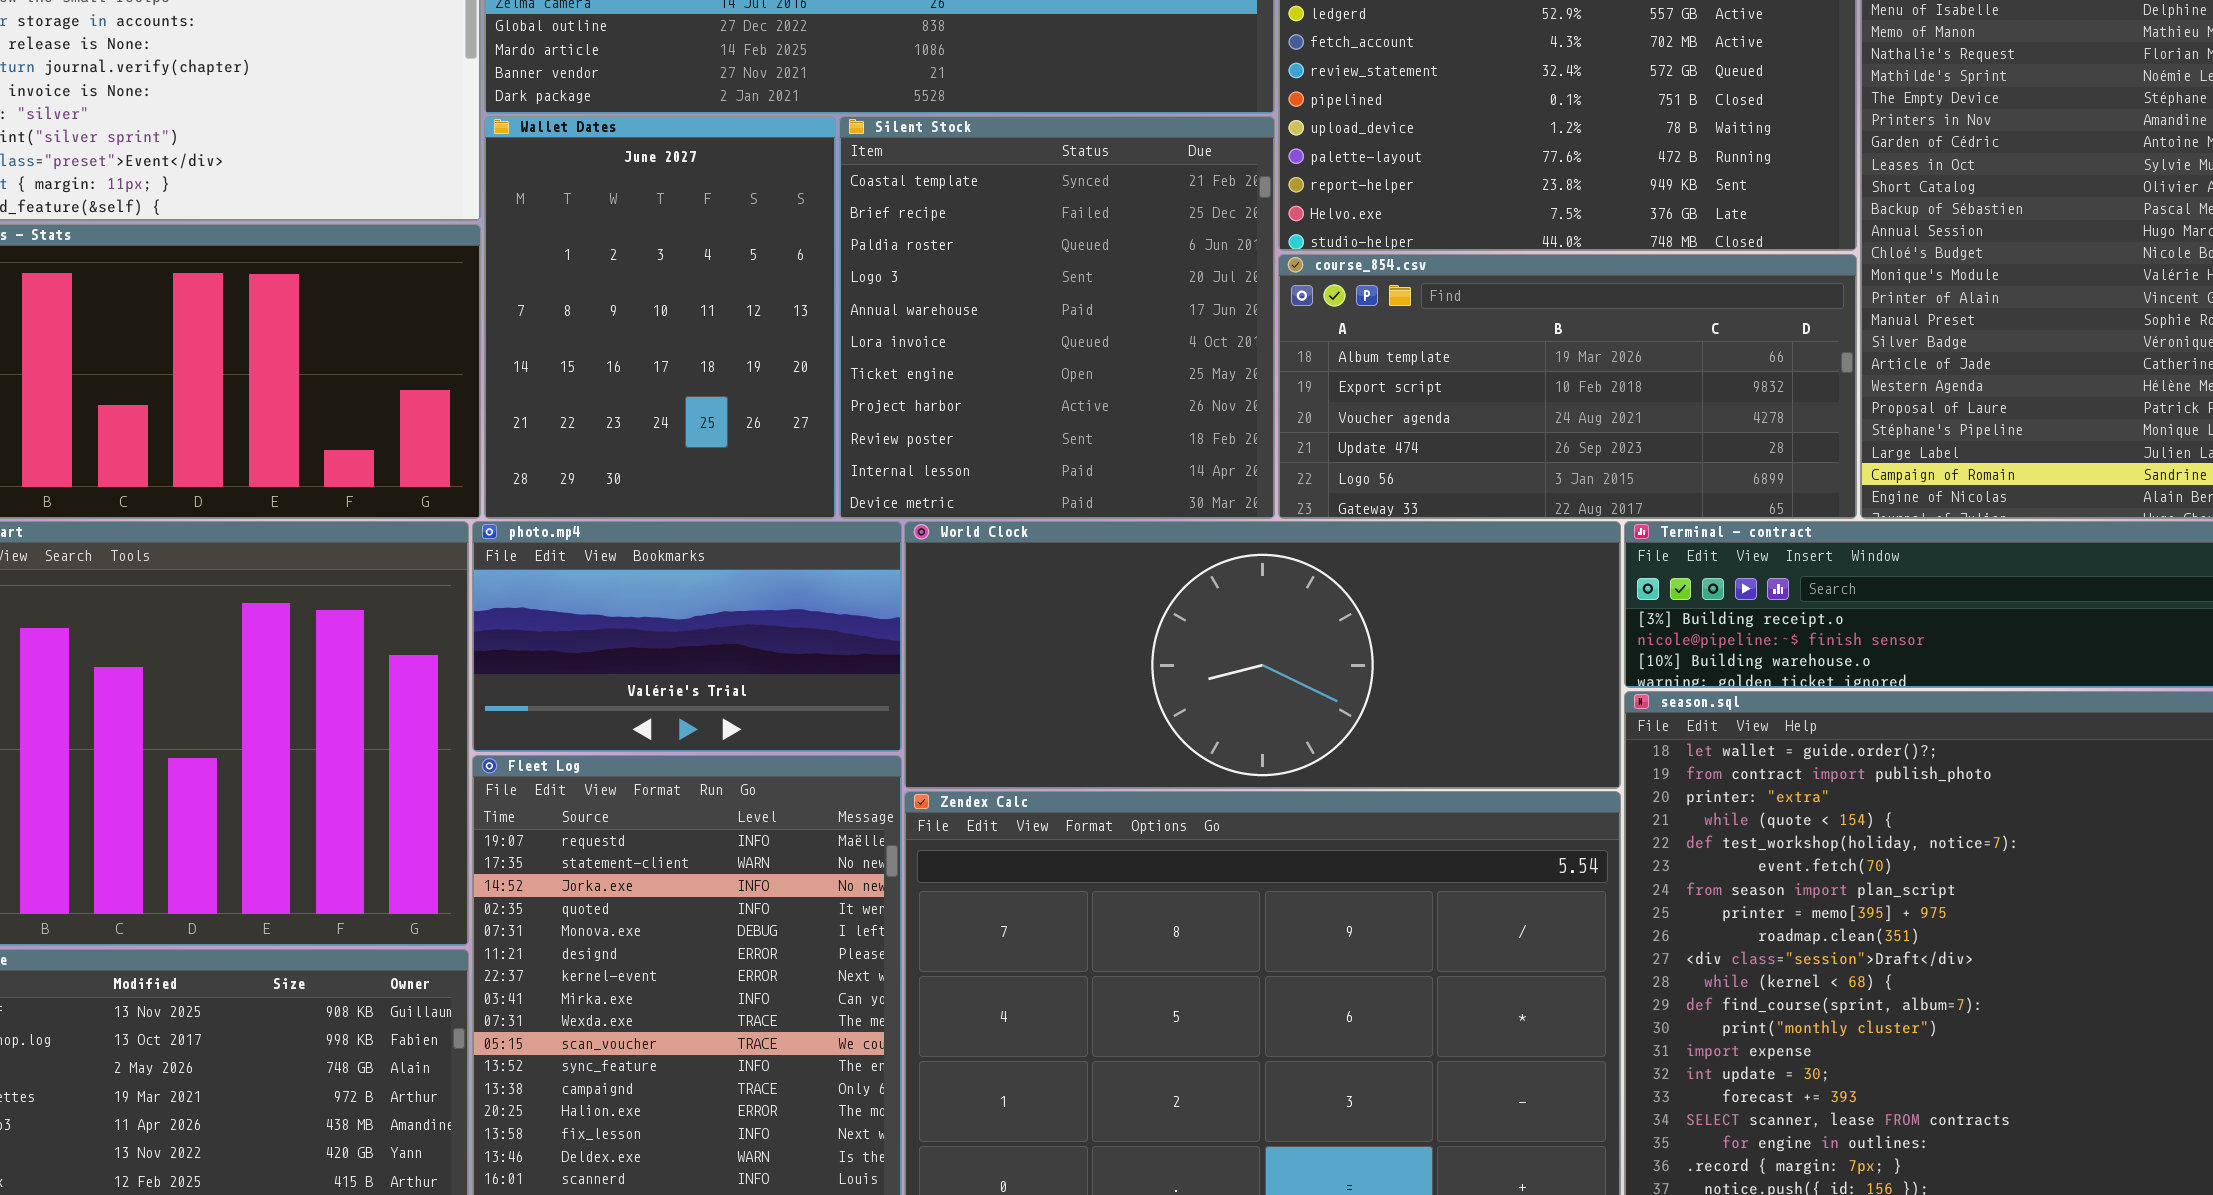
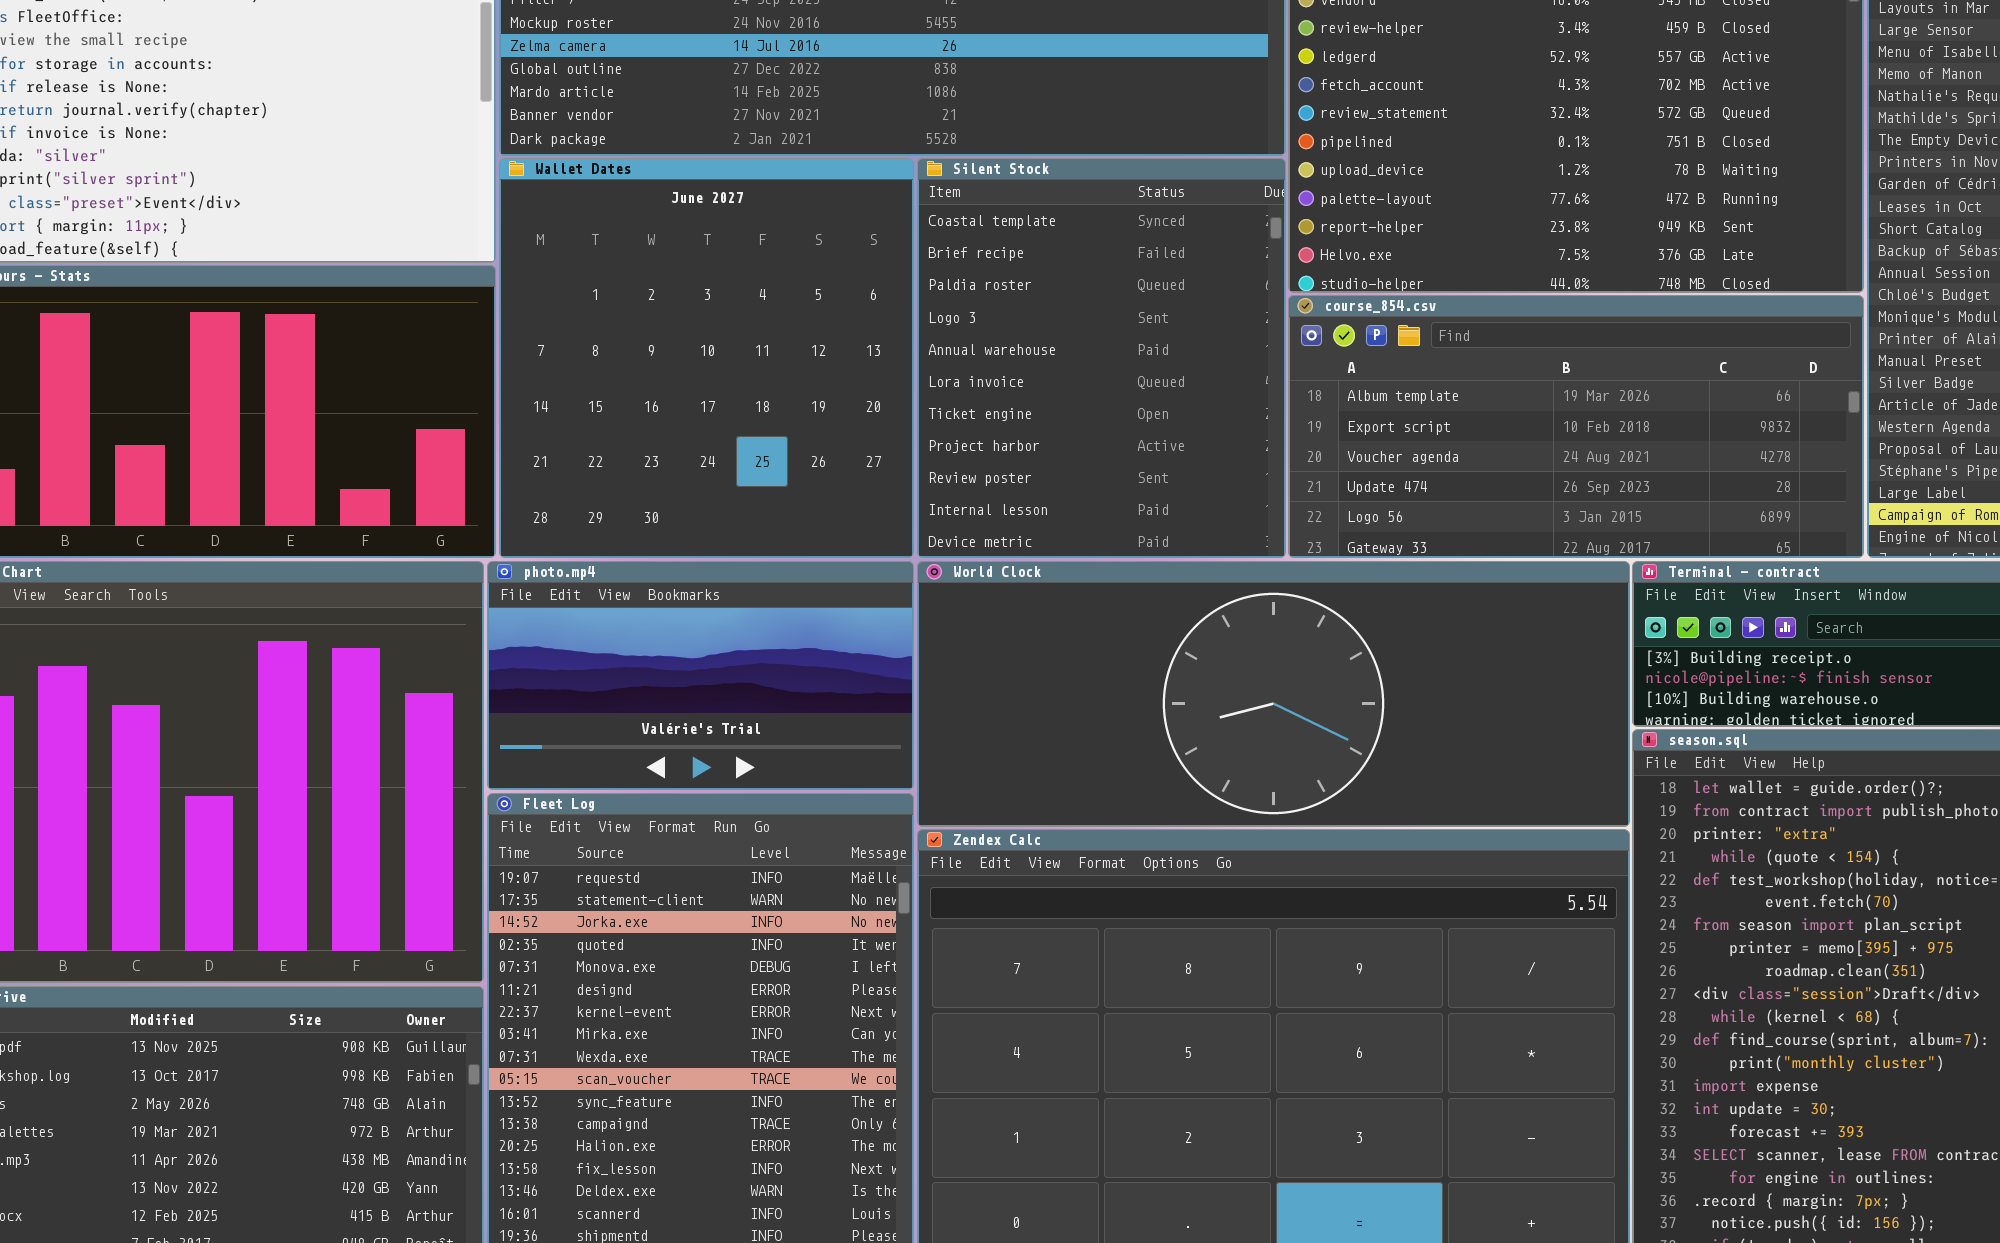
Wallet Dates: [484,116,836,519] -> [499,158,914,558], resized
Silent Stock: [839,116,1275,519] -> [917,158,1286,558], resized

